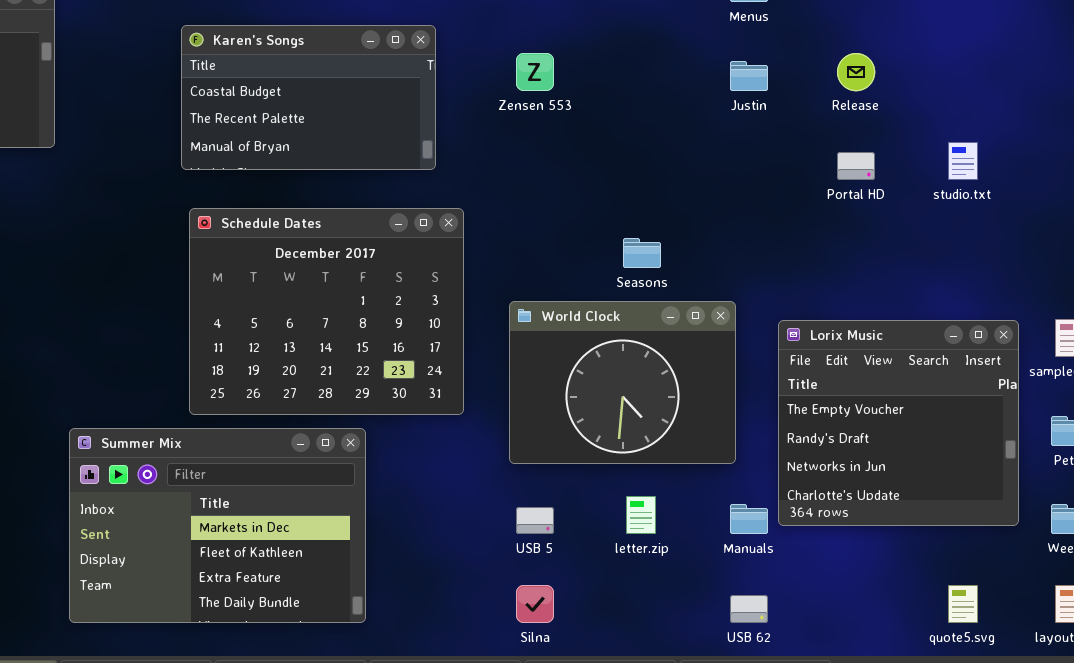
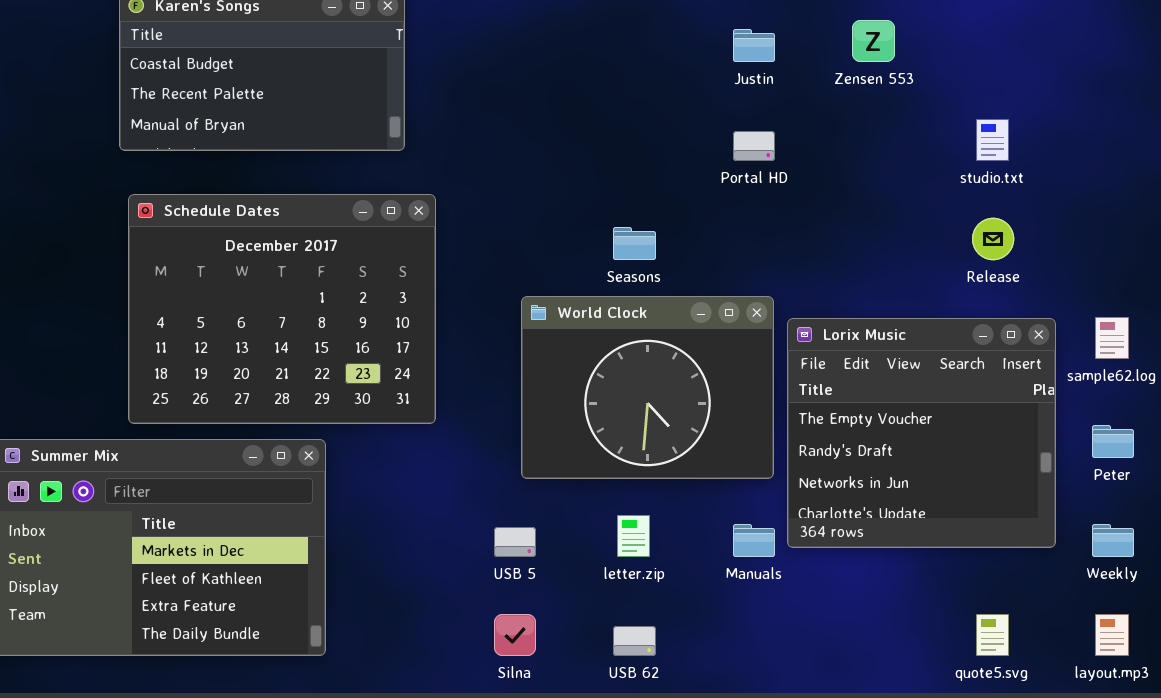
Zensen 553: [516,53,554,91] -> [852,20,895,62], moved
Release: [837,53,875,91] -> [972,218,1014,260], moved
Portal HD: [837,152,875,180] -> [733,131,775,161], moved
World Clock: [509,301,736,464] -> [521,296,774,479], moved
USB 62: [730,595,768,623] -> [613,626,656,656], moved

